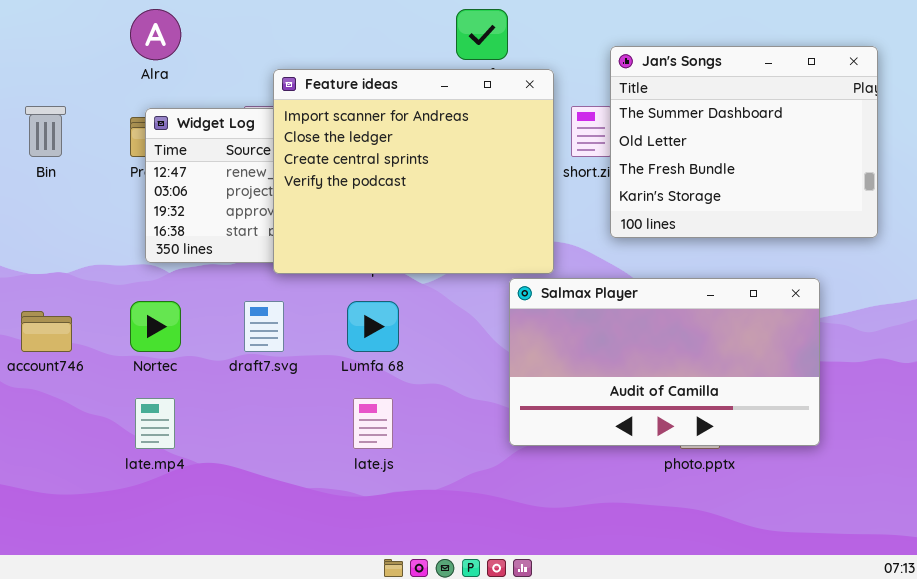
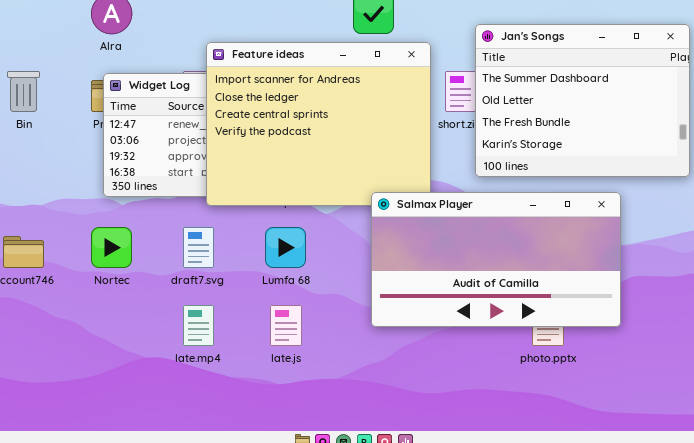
Salmax Player: [509,278,820,446] -> [371,192,621,327], moved
late.mp4: [135,398,175,449] -> [183,305,214,346], moved

